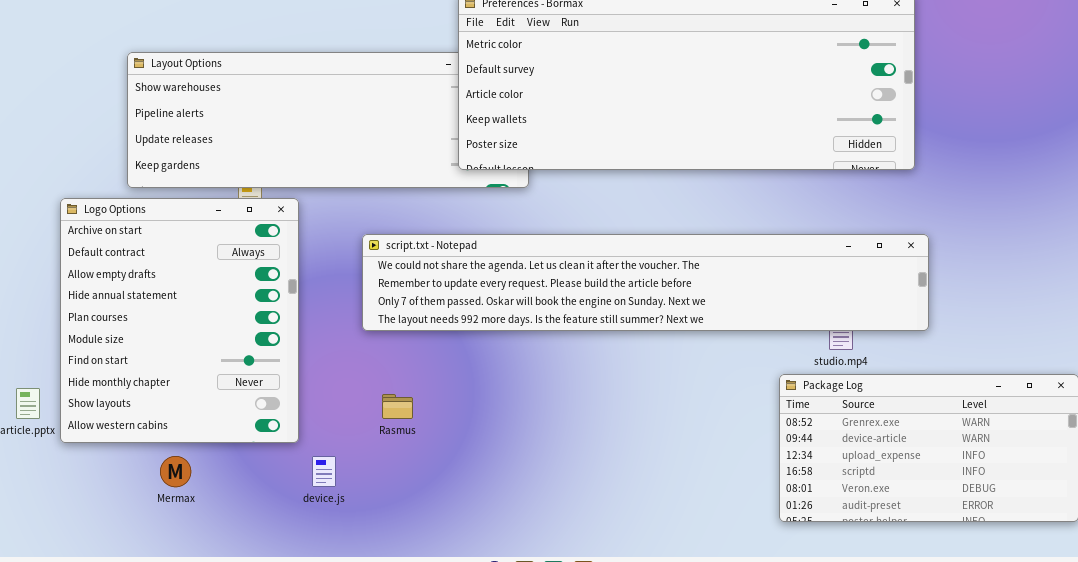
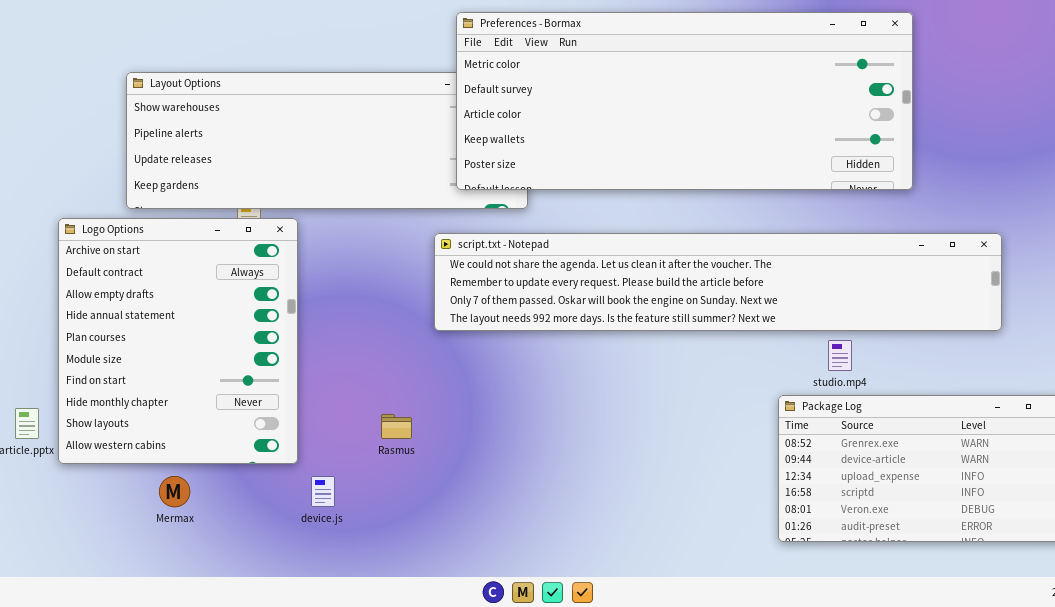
script.txt - Notepad: [362,234,929,331] -> [434,233,1002,331], moved

